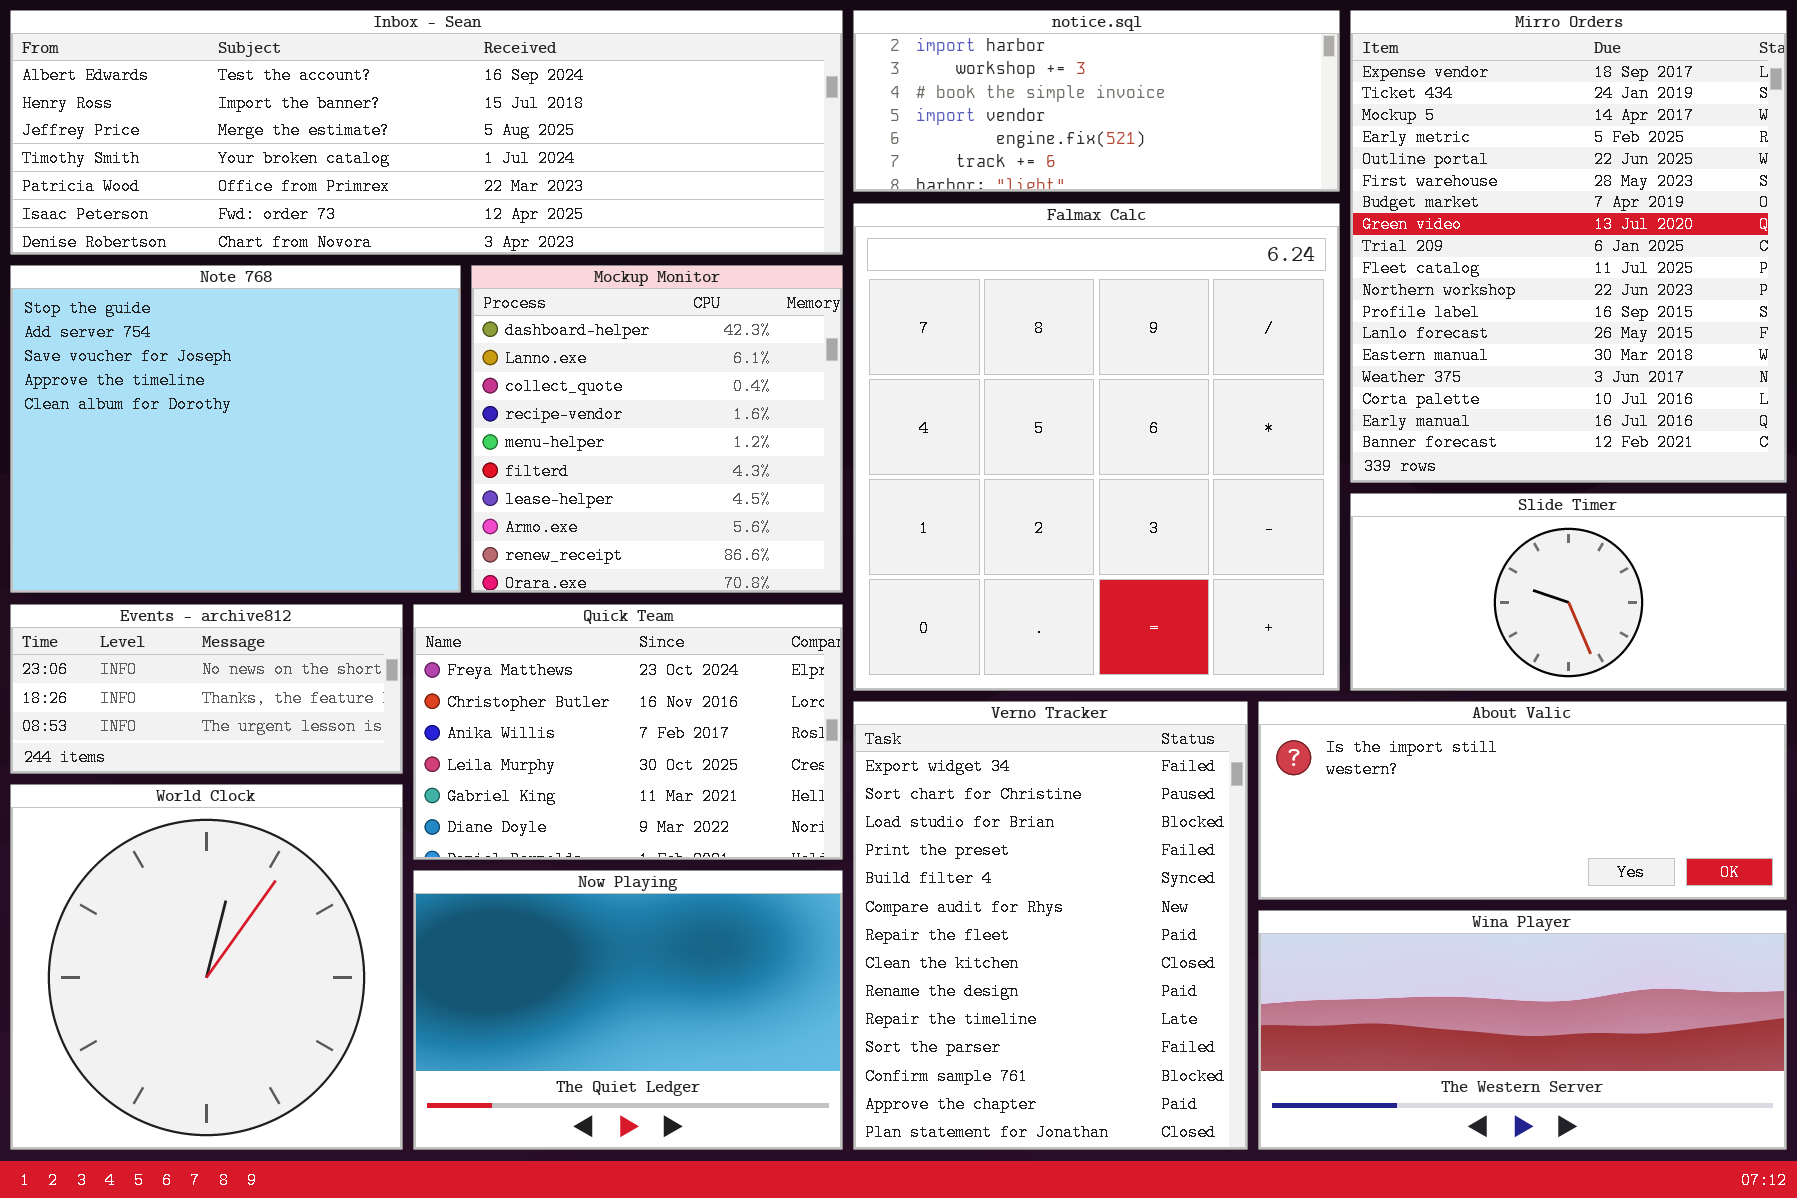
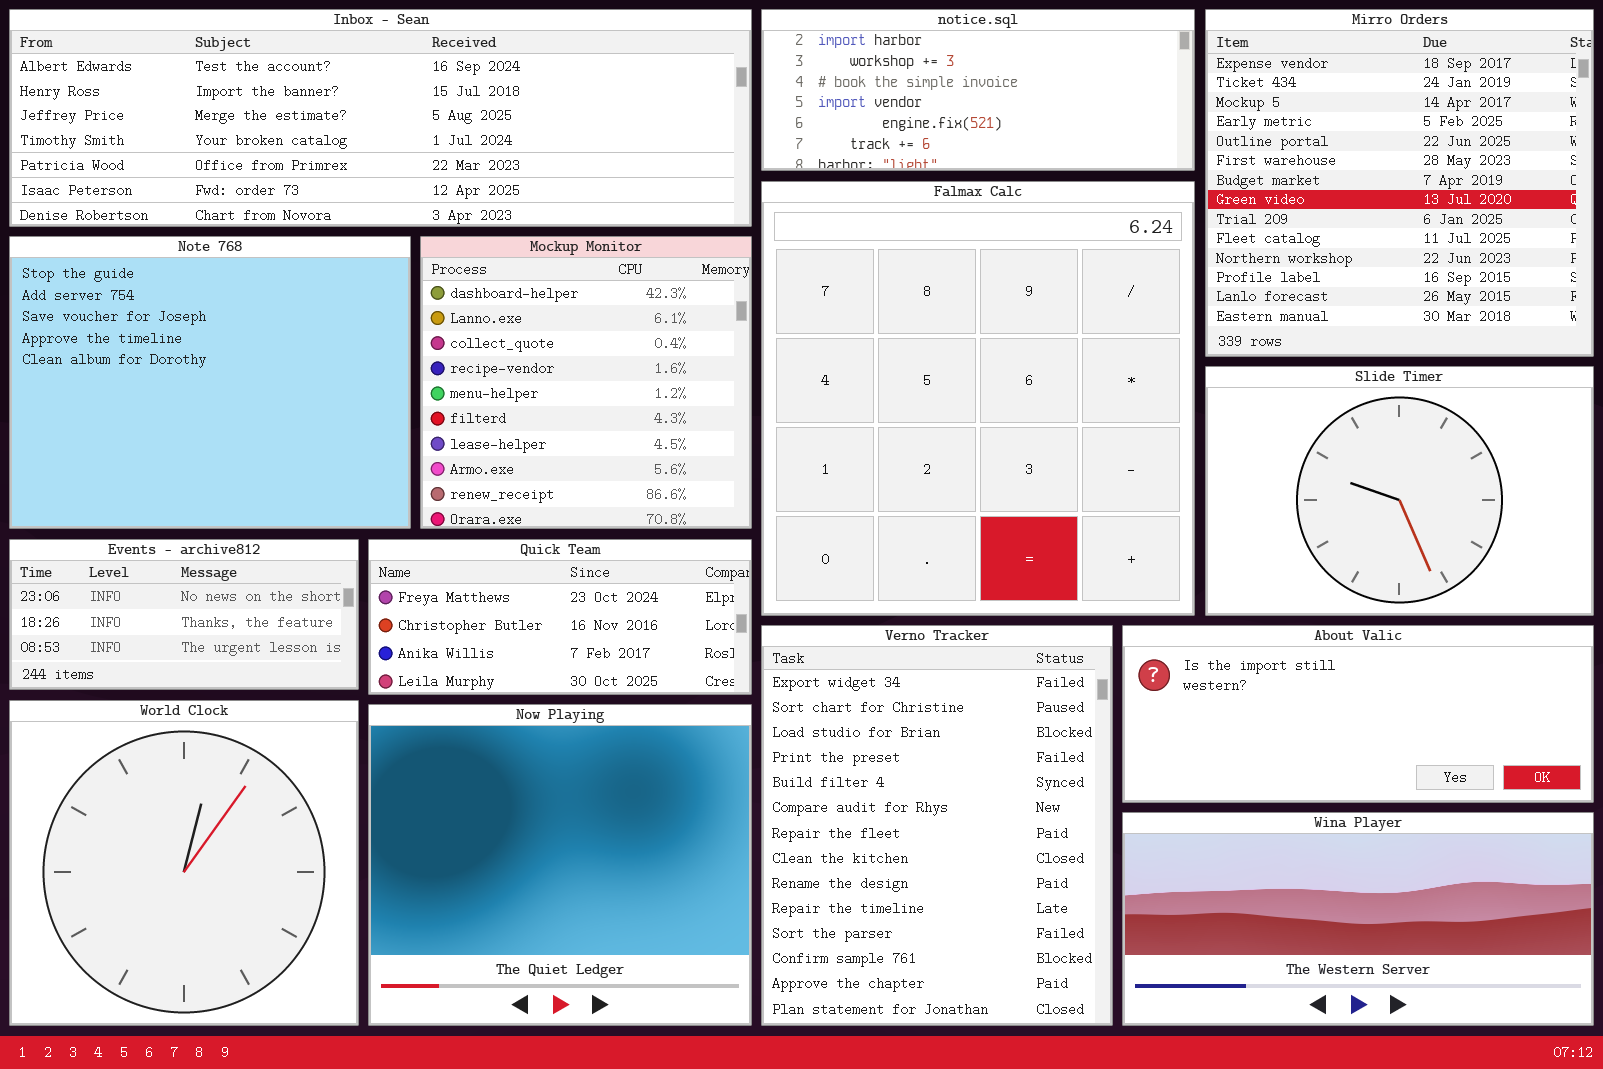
Mirro Orders: [1350,10,1787,483] -> [1205,9,1594,357], resized
Slide Timer: [1350,493,1787,691] -> [1205,366,1594,616], resized
Quick Team: [413,604,843,860] -> [368,539,752,695], resized
Now Playing: [413,870,843,1150] -> [368,704,752,1026], resized

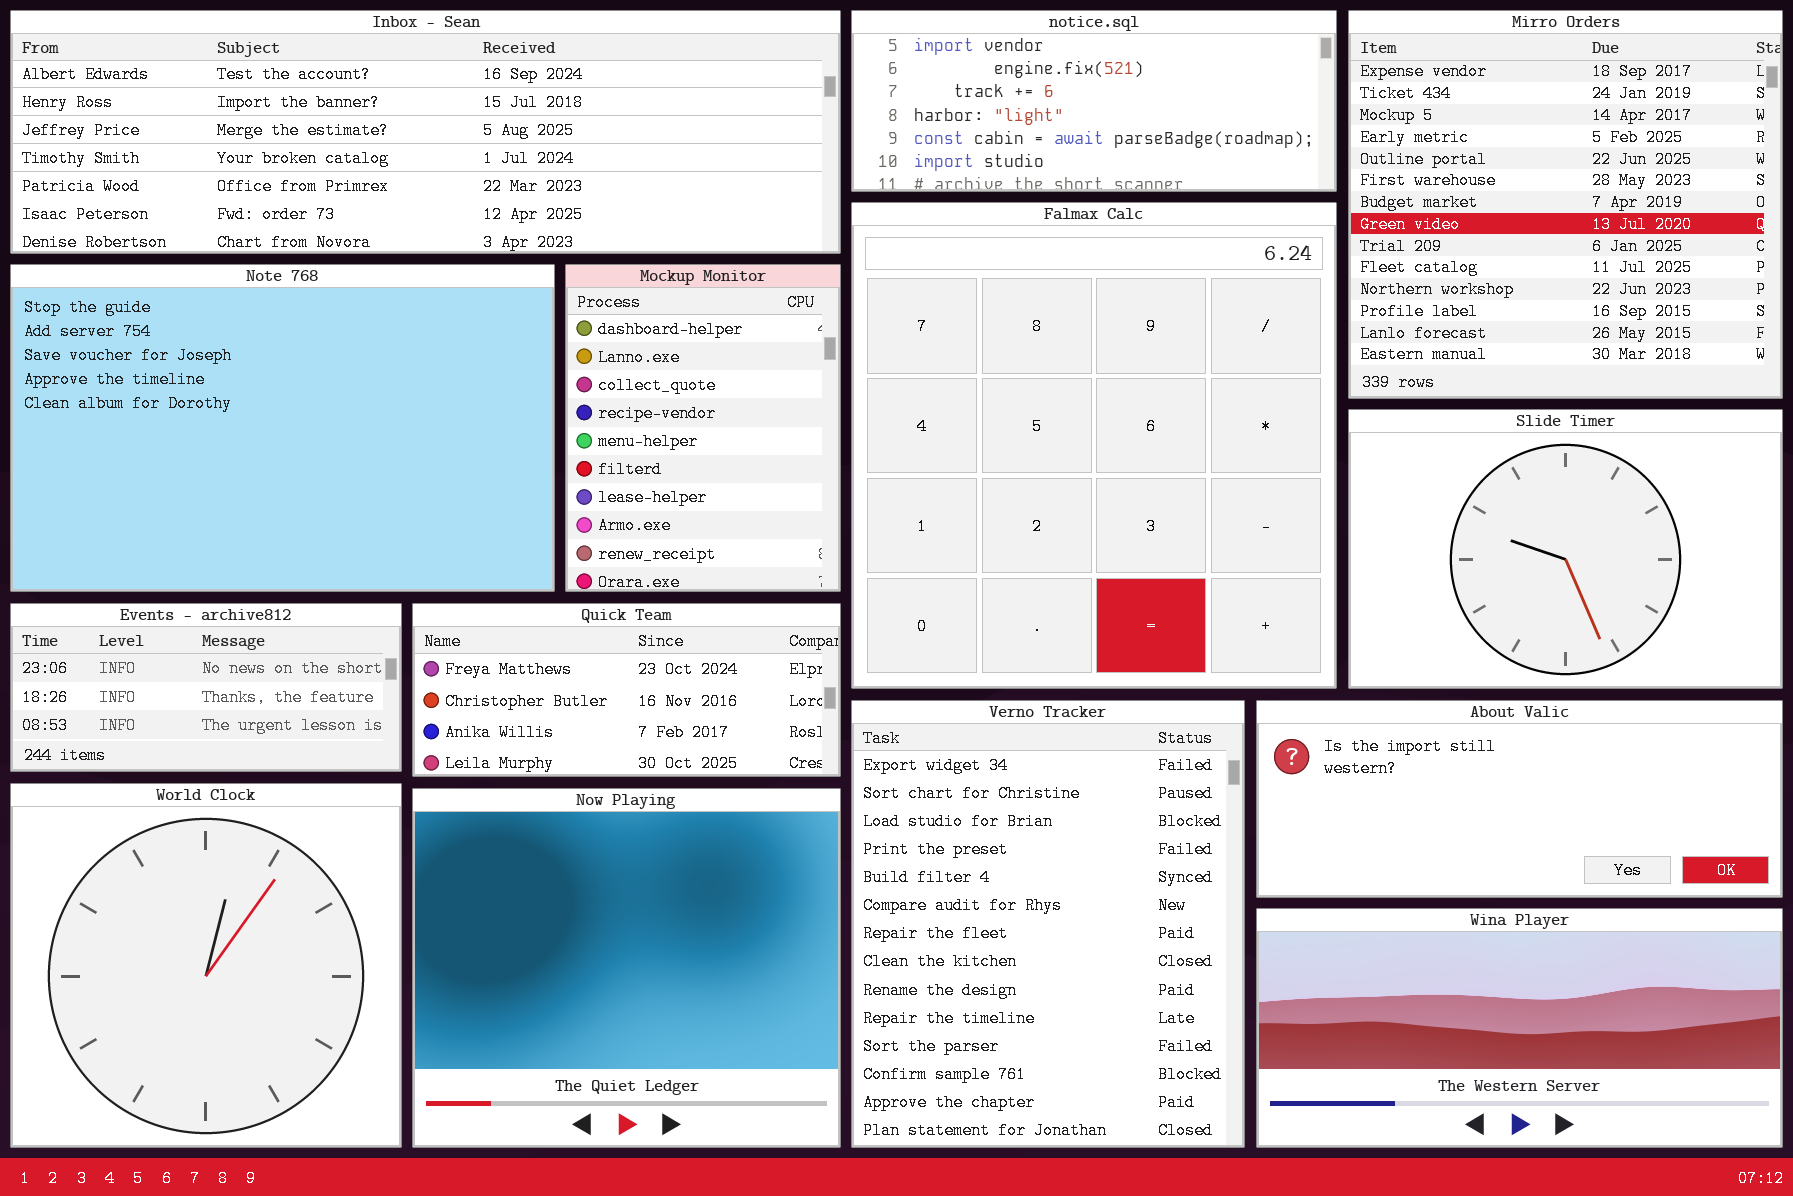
notice.sql: [761,9,1195,171] -> [851,10,1337,192], scrolled down 3 rows
Note 768: [9,236,411,529] -> [10,264,555,592], resized
Mockup Monitor: [420,236,752,529] -> [565,264,841,592], resized

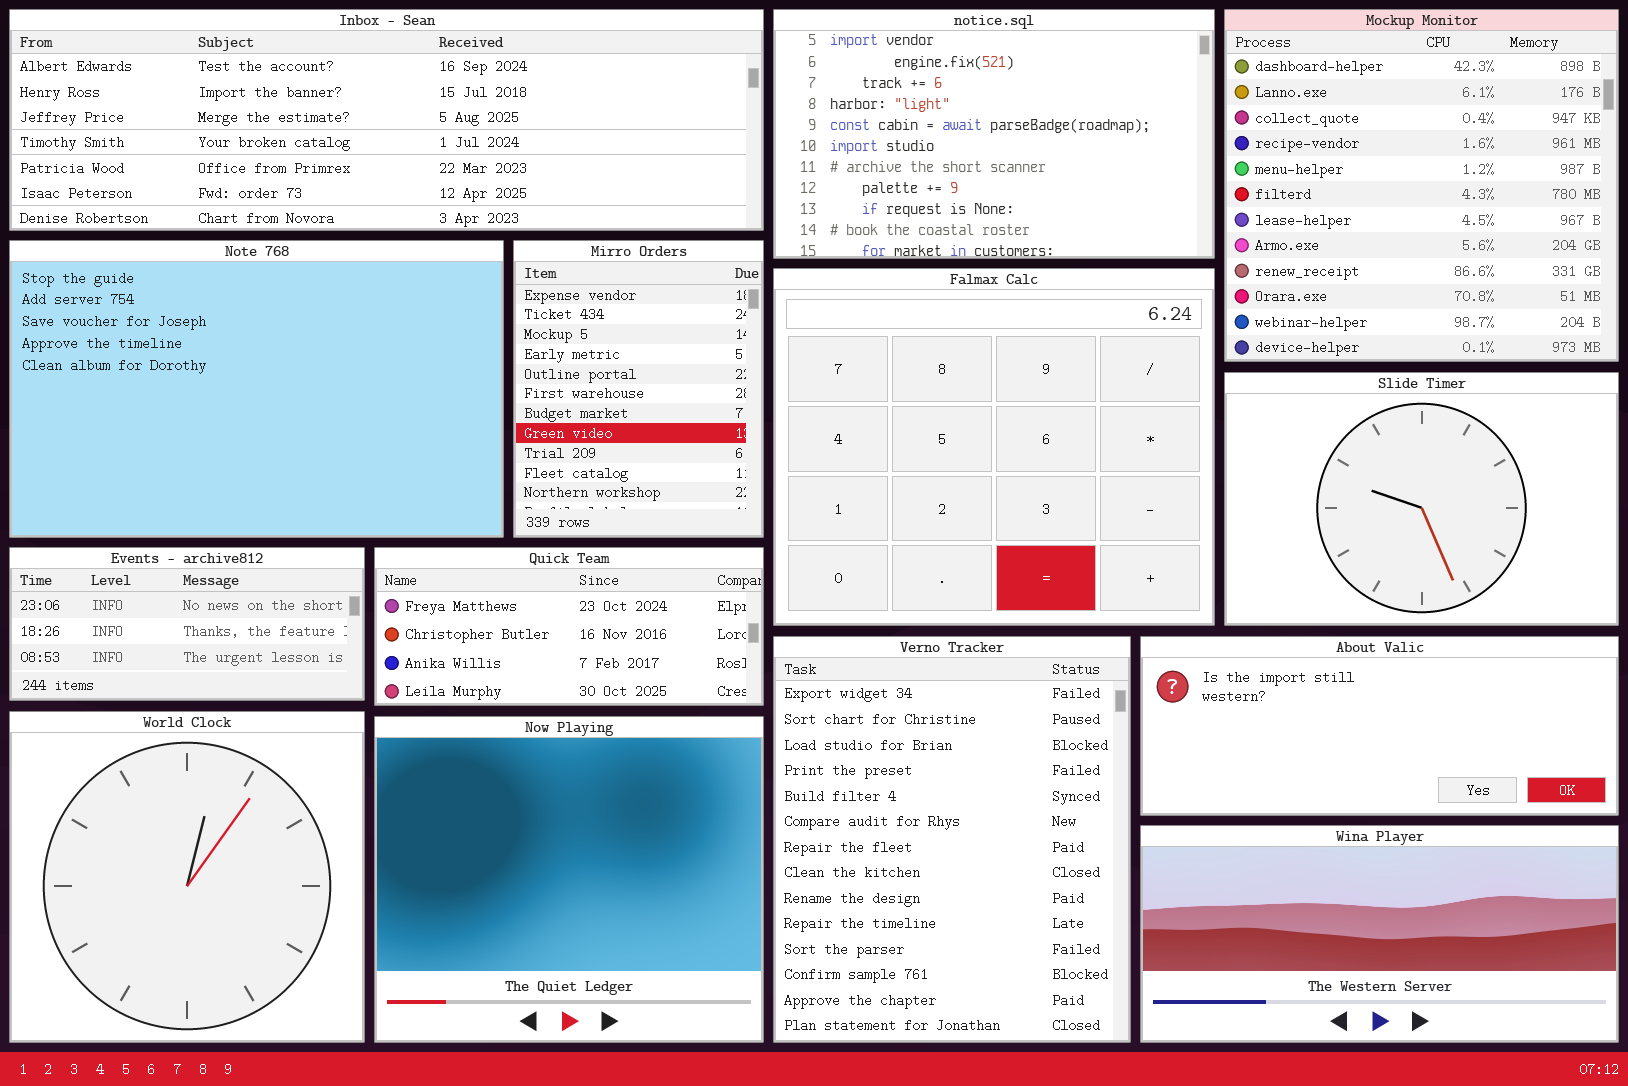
notice.sql: [851,10,1337,192] -> [773,9,1215,259], resized
Mirro Orders: [1348,10,1783,399] -> [513,240,764,538], moved, resized
Falmax Calc: [851,202,1337,689] -> [773,268,1215,626], resized
Mockup Monitor: [565,264,841,592] -> [1224,9,1619,362], moved, resized

